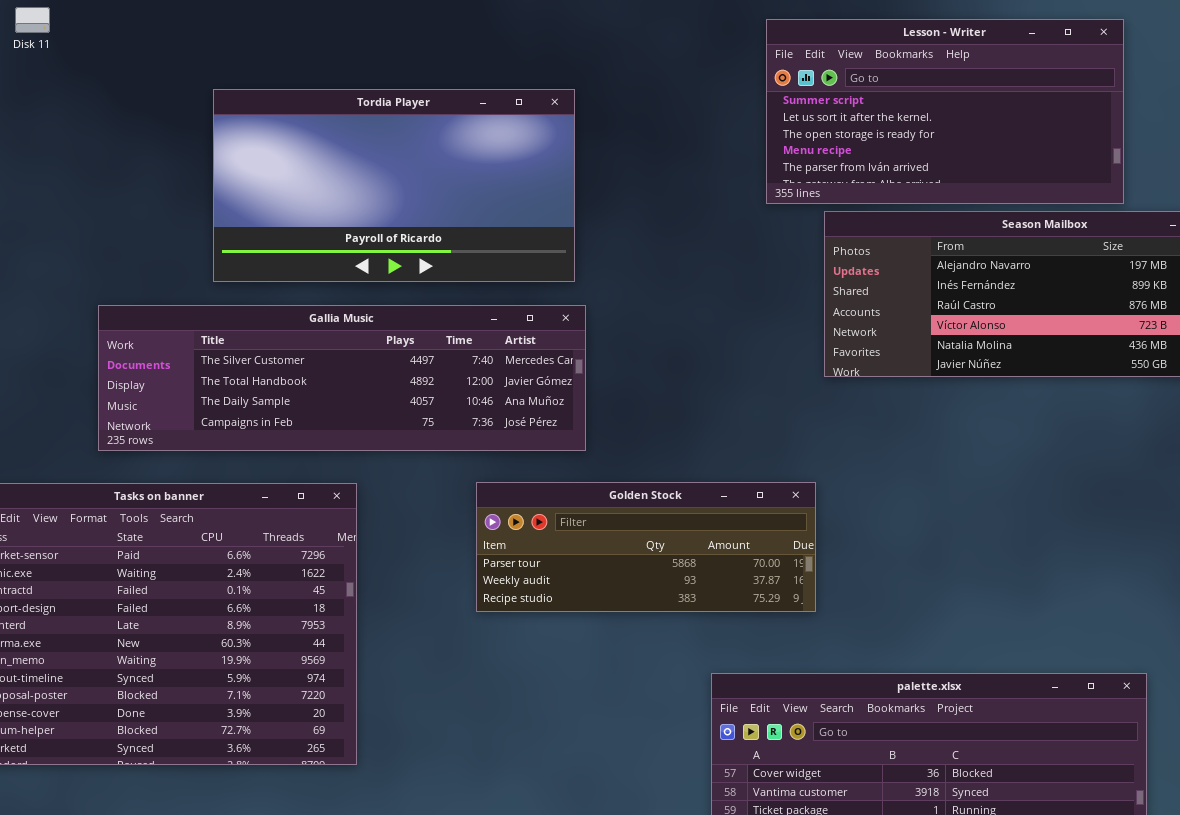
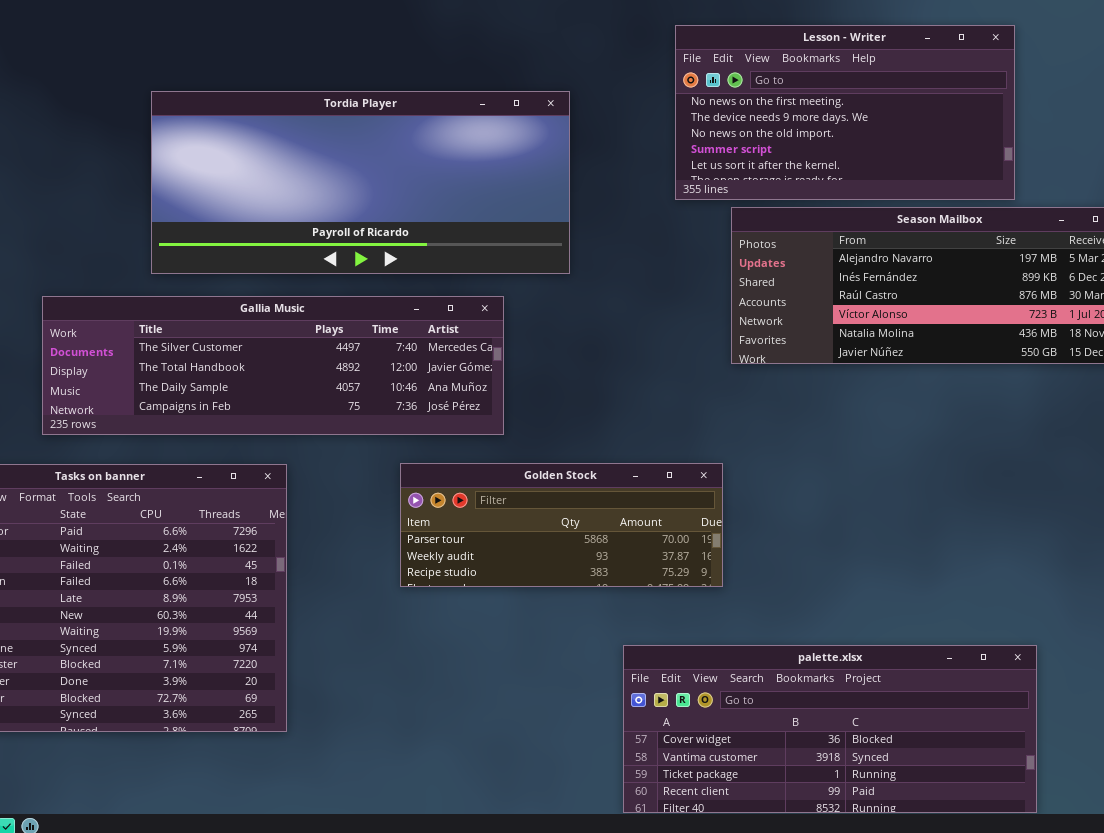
Lesson - Writer: [766,19,1124,204] -> [675,25,1015,200], scrolled up 3 rows
Tordia Player: [213,89,575,282] -> [151,91,570,274], resized

